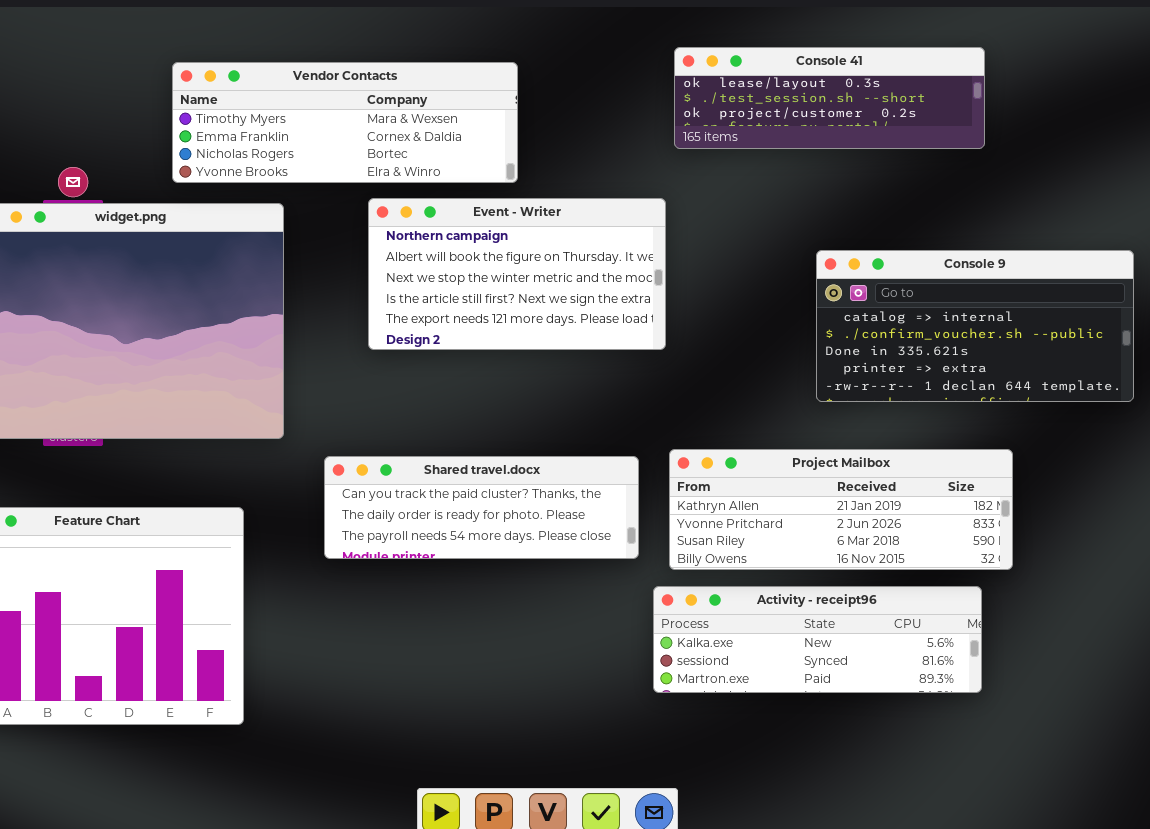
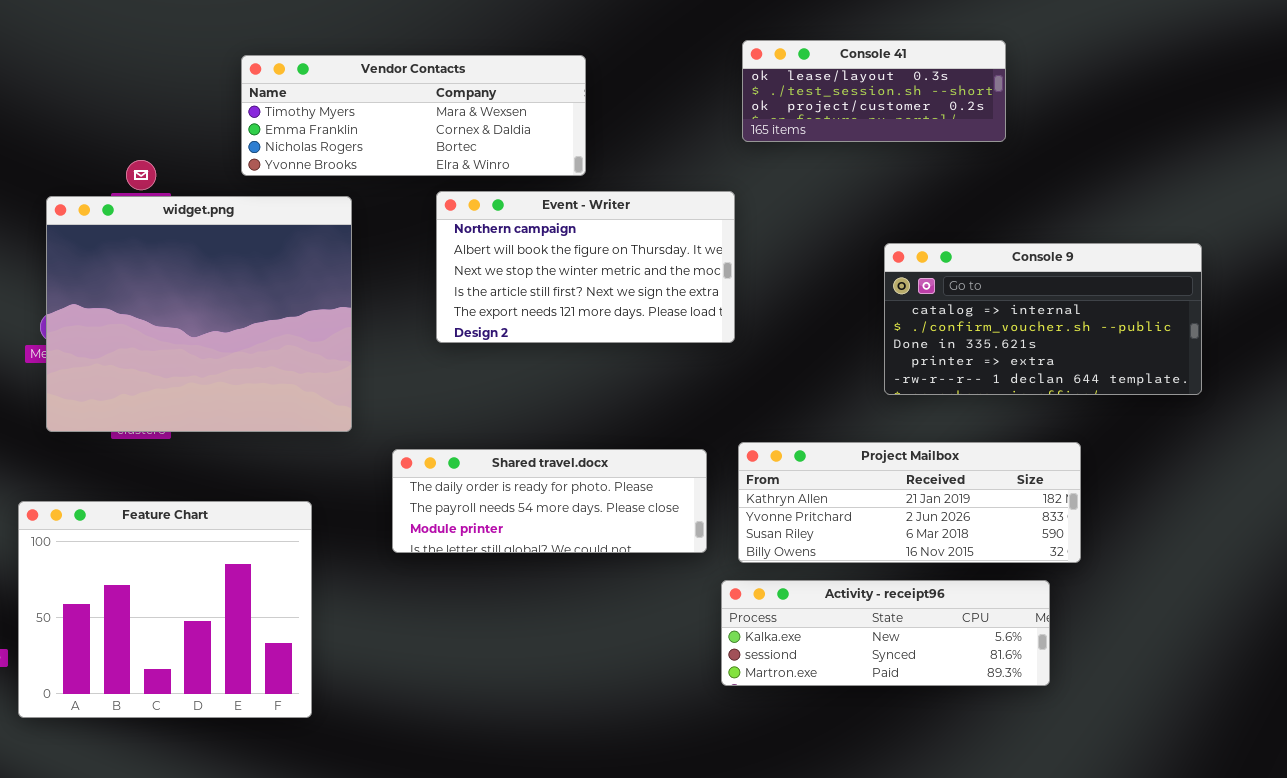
Console 41: [674,47,985,149] -> [742,40,1006,142], resized
Shared travel.docx: [324,456,639,559] -> [392,449,707,553], scrolled down 1 row

